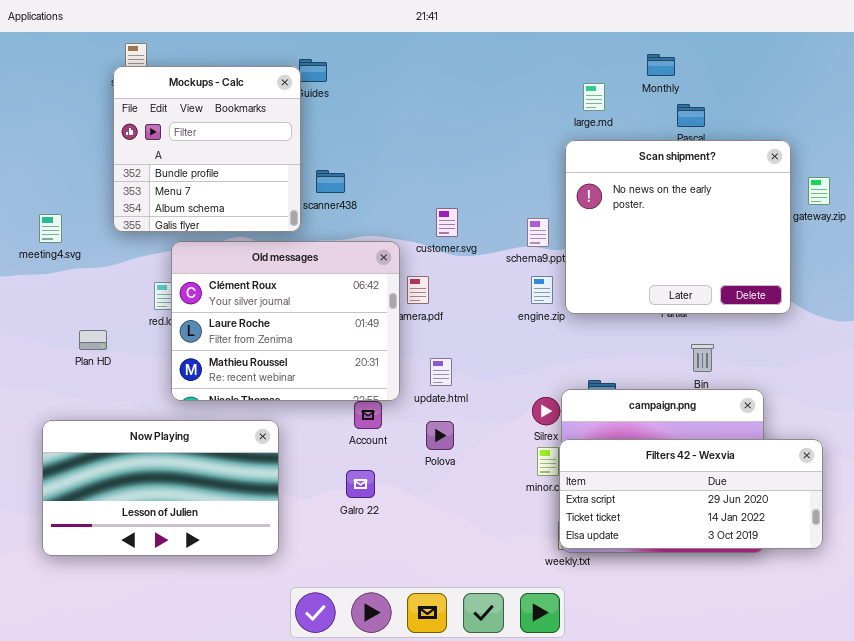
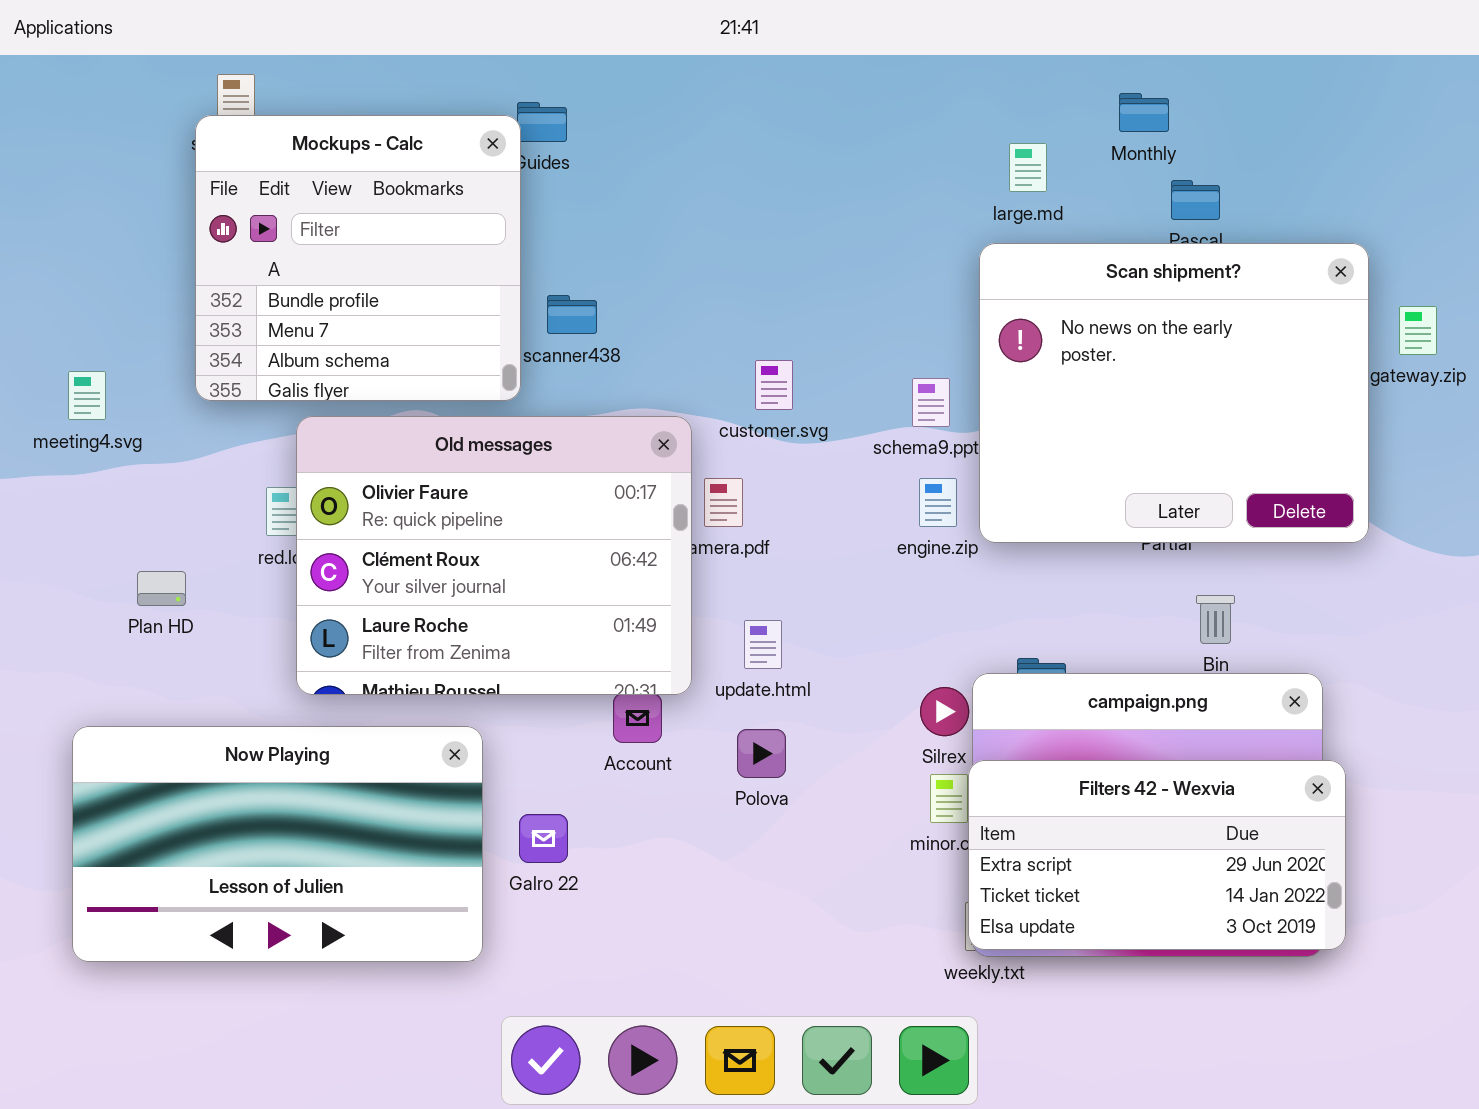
Old messages: [171,241,400,401] -> [296,416,692,695], scrolled up 1 row
Filters 42 - Wexvia: [559,439,823,549] -> [968,760,1346,950], resized
Galro 22: [346,470,375,498] -> [519,814,568,863], moved

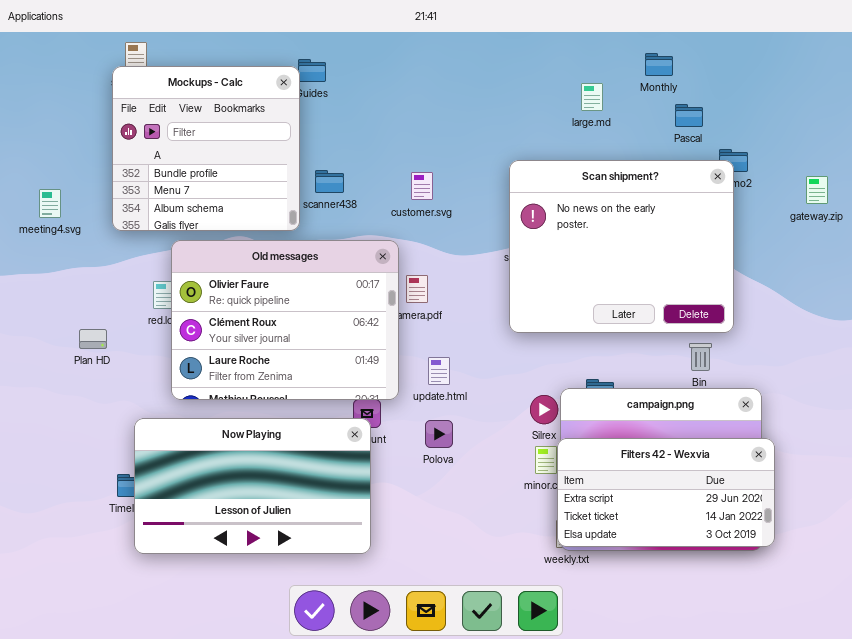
Scan shipment?: [979,243,1369,543] -> [509,160,734,333], moved
customer.svg: [755,360,793,410] -> [411,172,433,200], moved
meeting4.svg: [68,371,106,420] -> [39,189,61,218], moved
Now Playing: [72,726,483,962] -> [134,418,371,554], moved

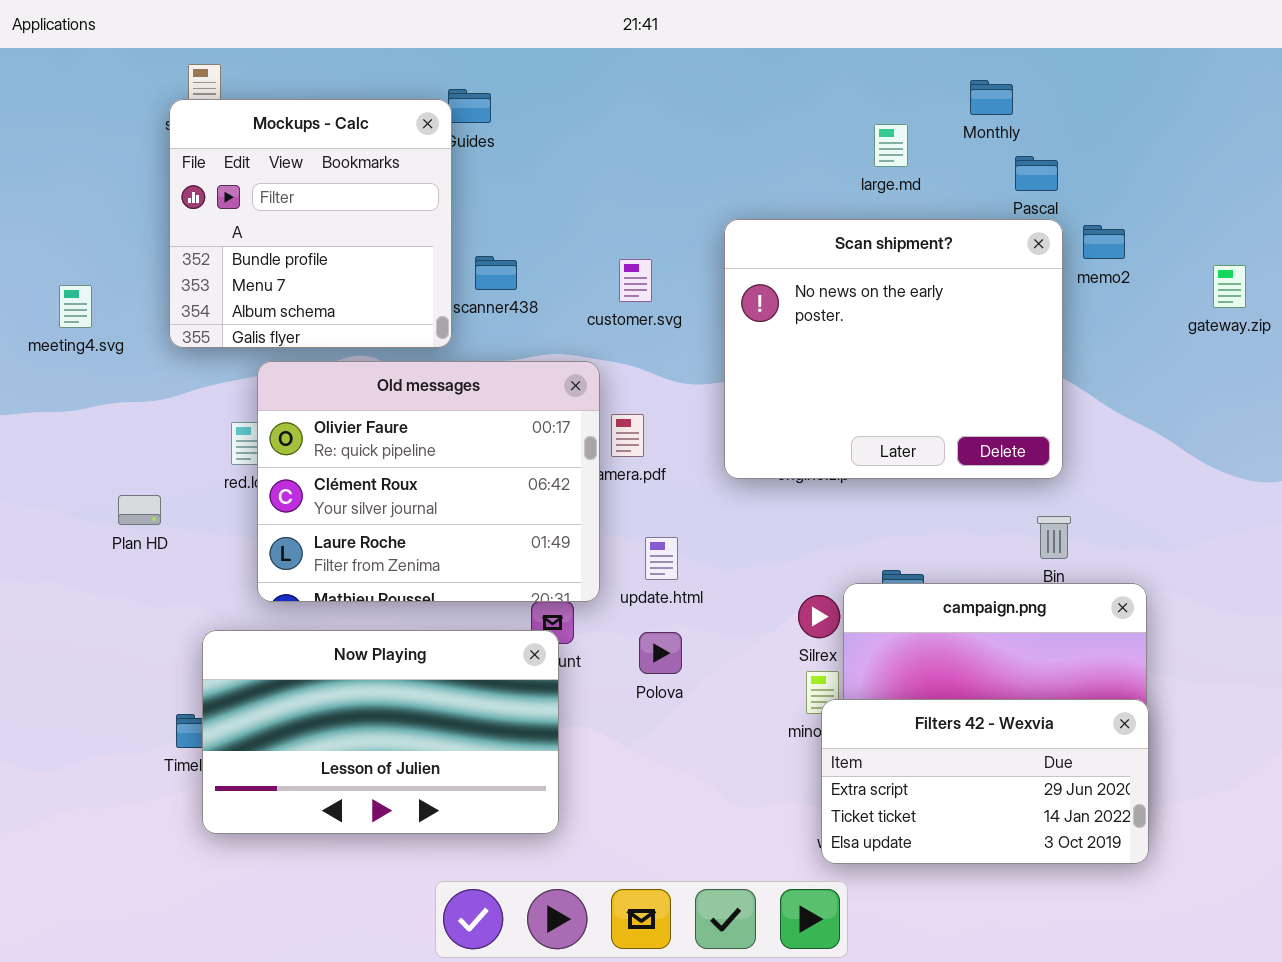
Scan shipment?: [509,160,734,333] -> [724,219,1063,479], moved
Filters 42 - Wexvia: [557,438,775,547] -> [821,699,1149,864], moved

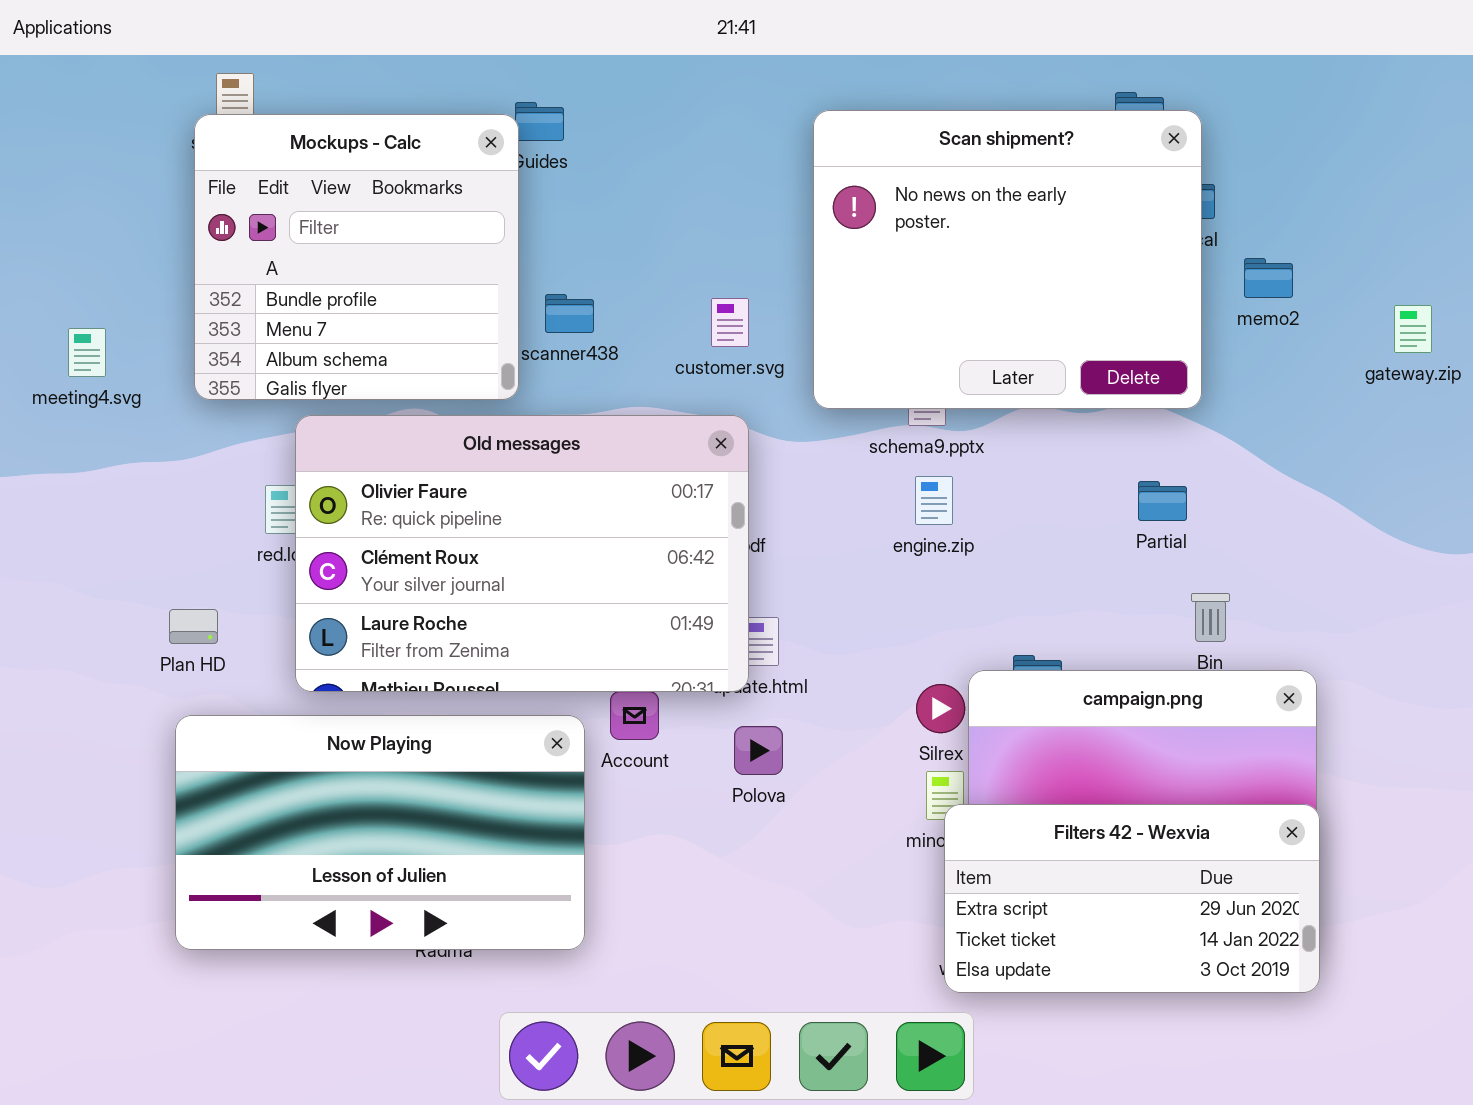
Scan shipment?: [724,219,1063,479] -> [813,110,1202,409], moved
Old messages: [257,361,600,602] -> [295,415,749,692], resized
Plan HD: [118,495,161,525] -> [169,609,218,644], moved
Now Playing: [202,630,559,834] -> [175,715,585,950], moved

